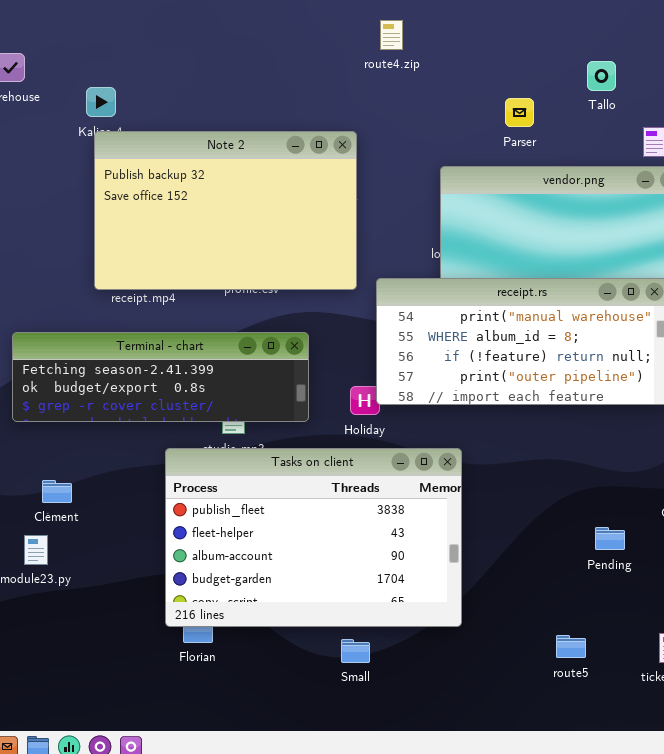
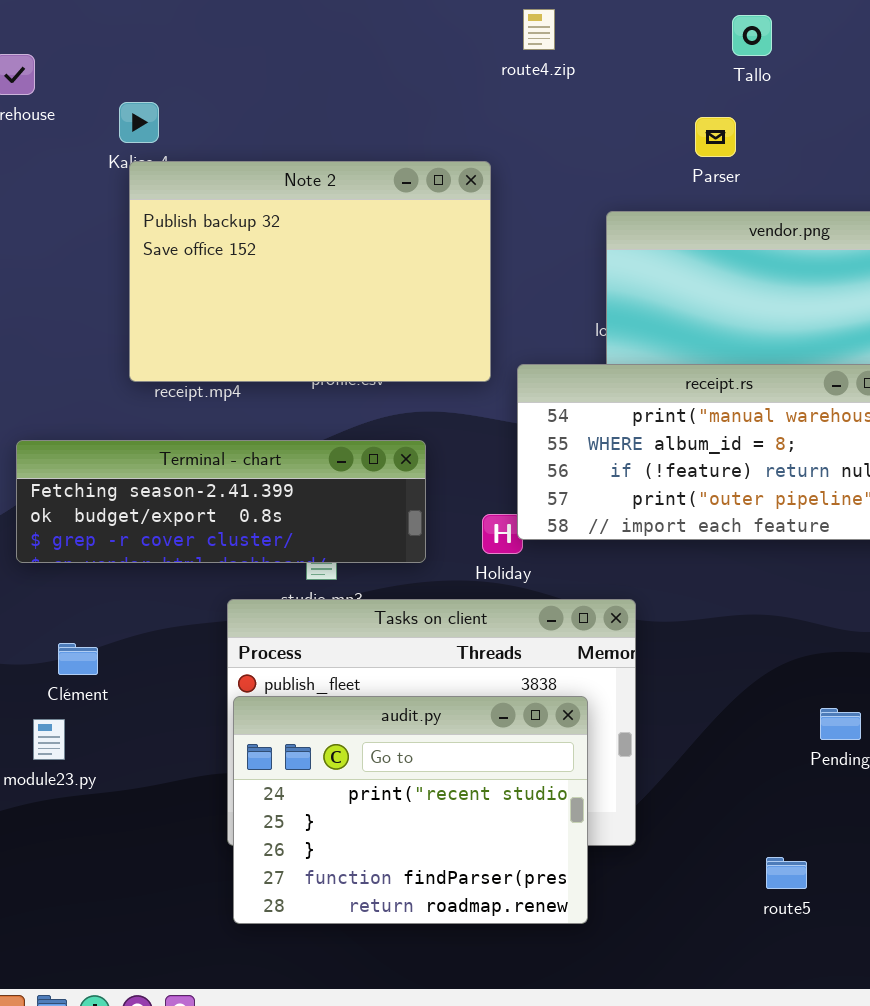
Tallo: [587,61,616,91] -> [732,15,772,56], moved
audit.py: none -> [233,696,588,924], opened

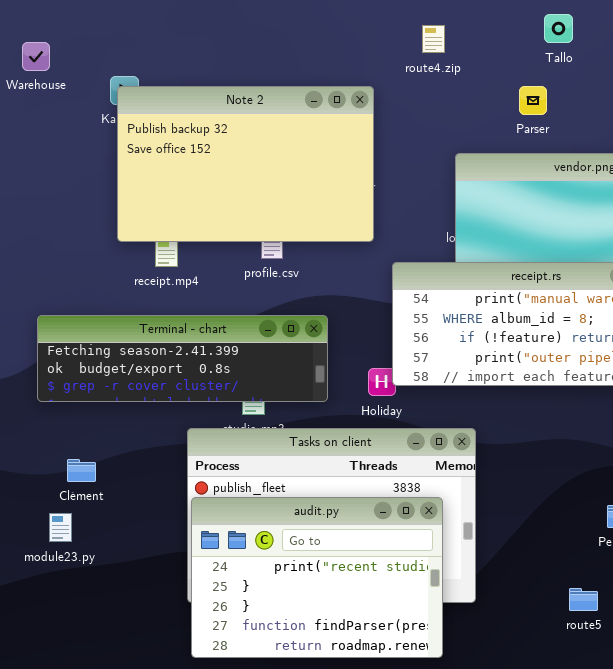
route4.zip: [523,9,555,50] -> [422,25,445,53], moved
Note 2: [129,161,491,382] -> [117,86,374,242], moved
route5: [766,857,807,889] -> [569,588,598,611], moved

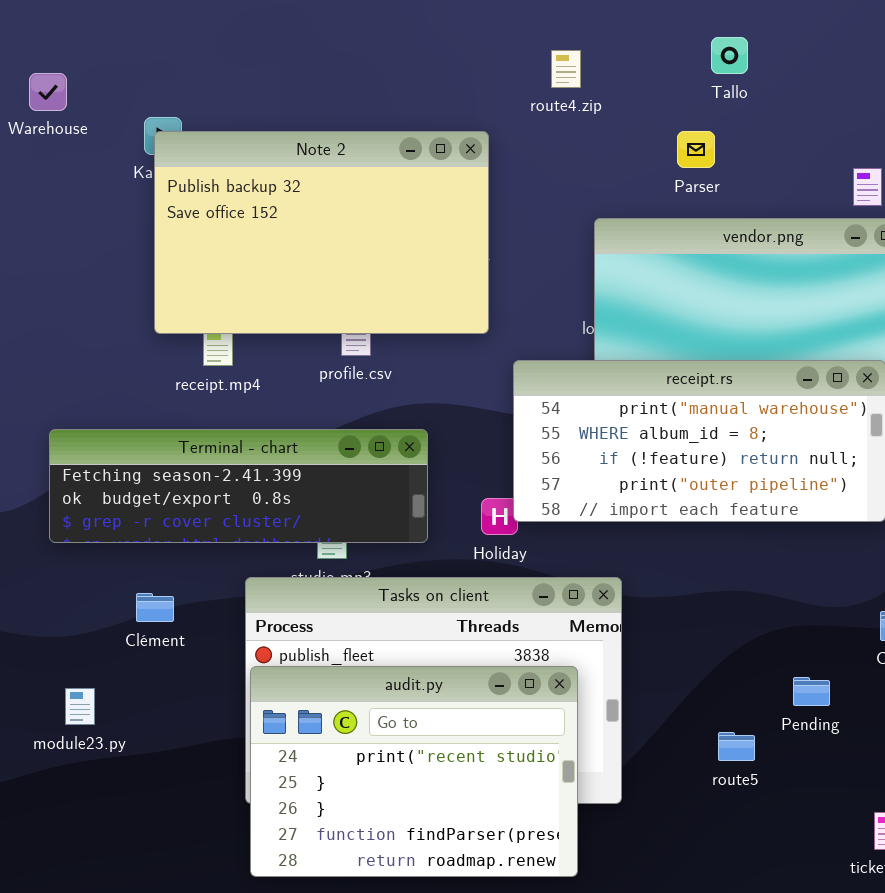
Clément: [67,459,96,482] -> [136,593,174,622], moved
route5: [569,588,598,611] -> [718,732,755,761], moved

